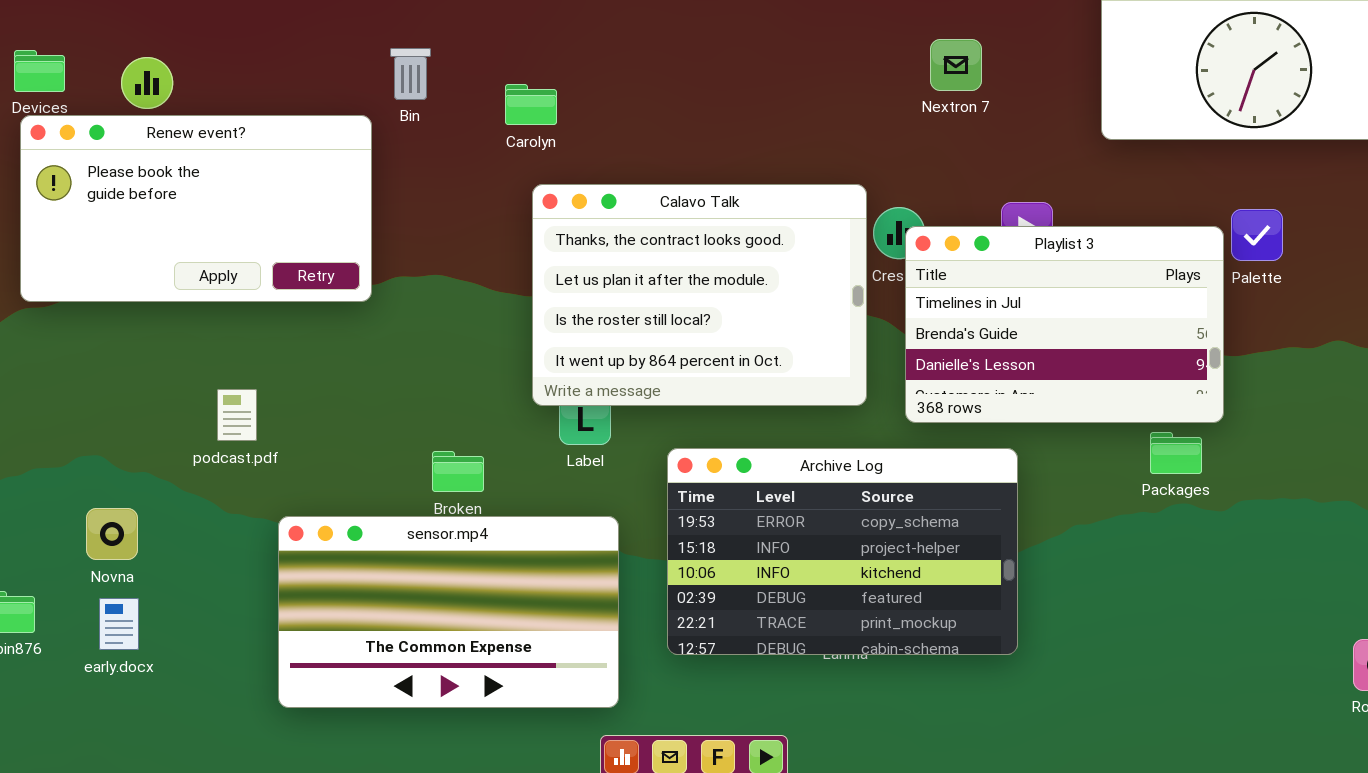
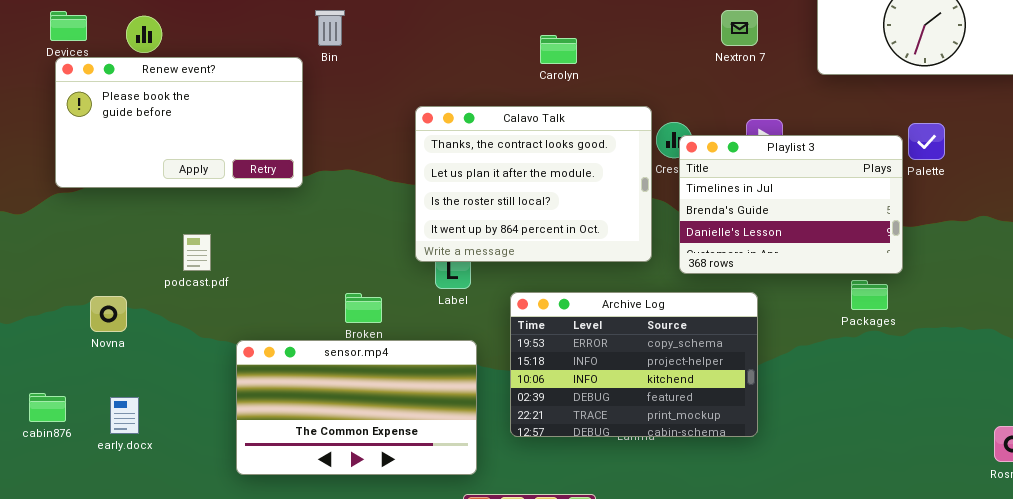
Nextron 7: [930,39,982,91] -> [721,10,758,46], moved
Carolyn: [505,84,557,125] -> [540,35,577,64], moved
podcast.pdf: [217,389,257,441] -> [183,234,211,271], moved
Novna: [86,508,138,560] -> [90,296,127,332], moved

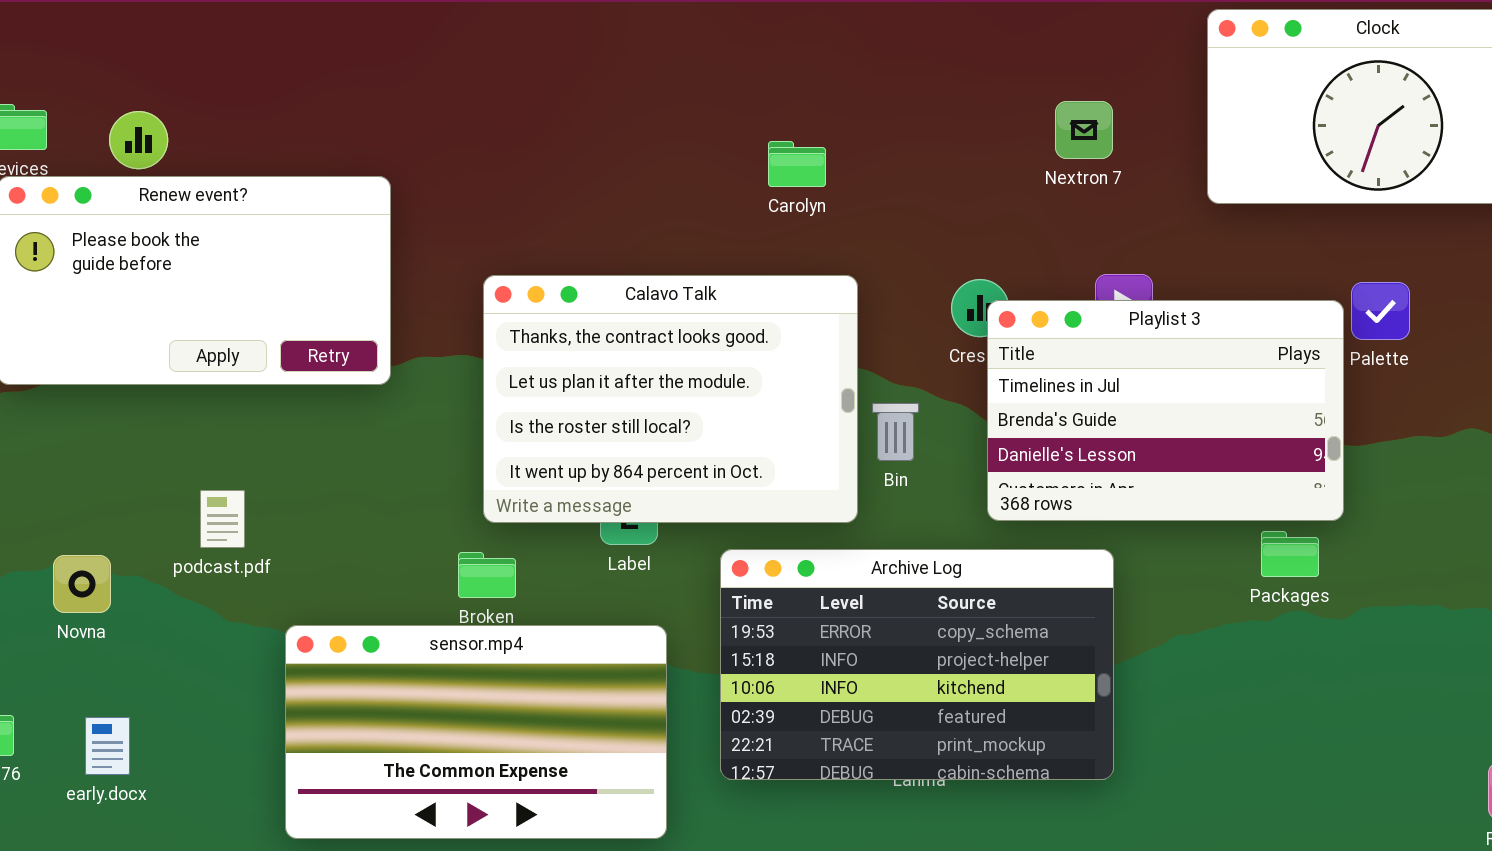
Bin: [315,10,345,46] -> [872,403,919,461], moved
Calavo Talk: [415,106,652,262] -> [483,275,858,523], moved
podcast.pdf: [183,234,211,271] -> [200,490,245,548], moved

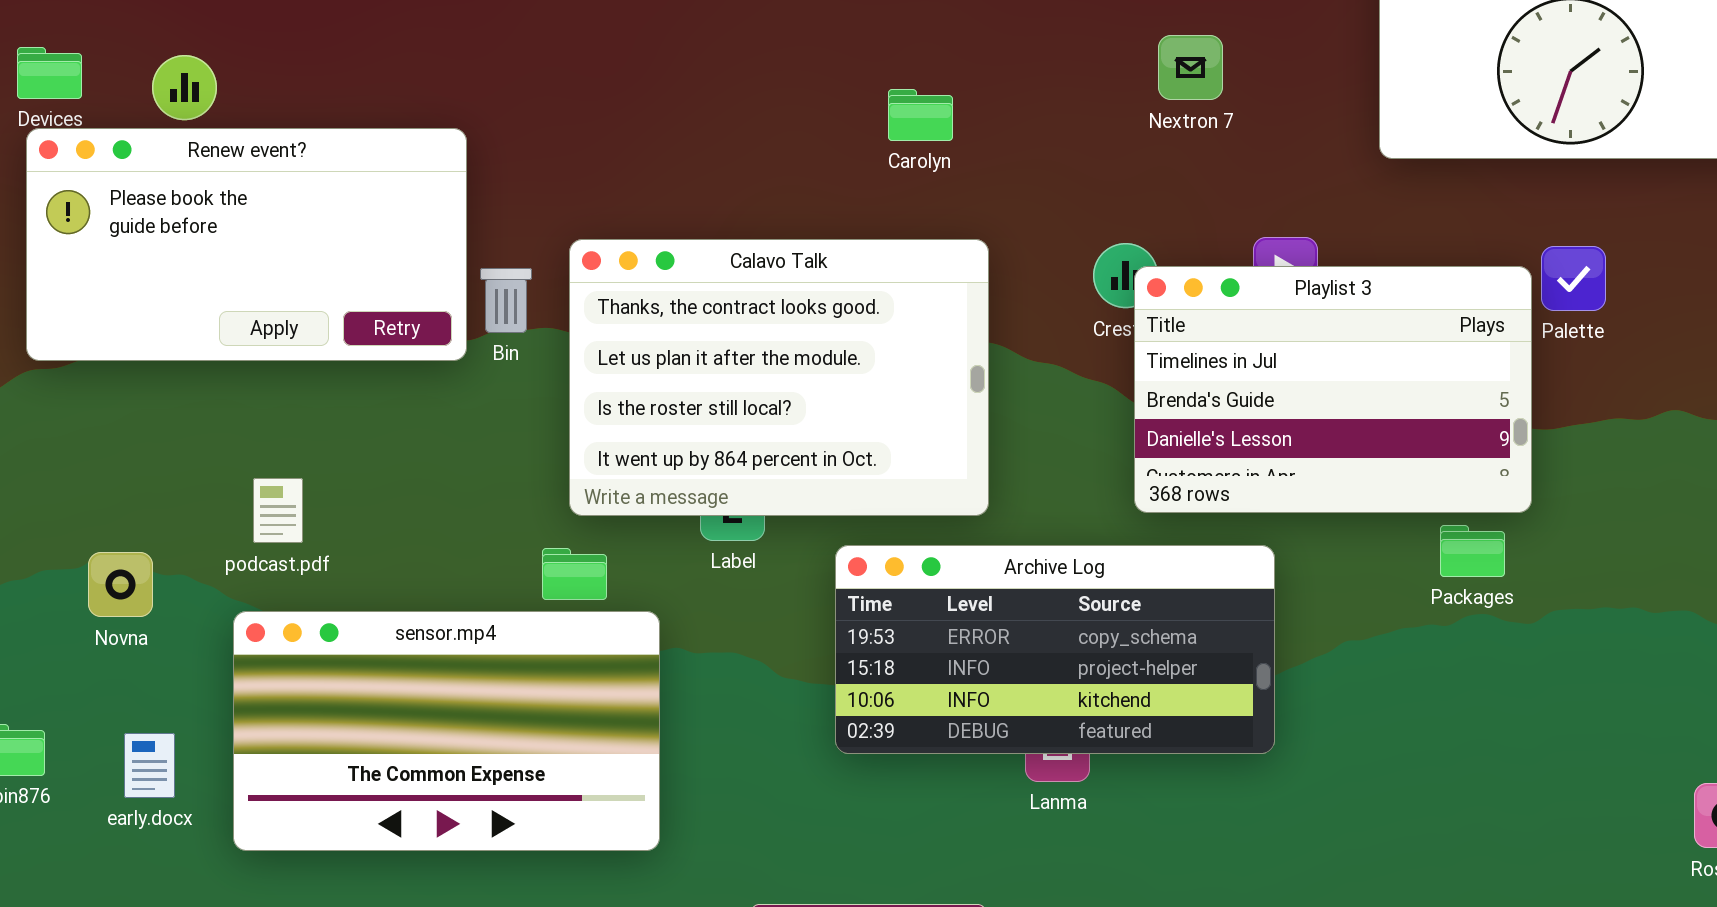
Nextron 7: [1055,101,1113,159] -> [1158,35,1223,100], moved
Bin: [872,403,919,461] -> [480,268,532,333], moved
Archive Log: [720,549,1114,780] -> [835,545,1275,754], resized
sensor.mp4: [285,625,667,839] -> [233,611,660,851], moved

